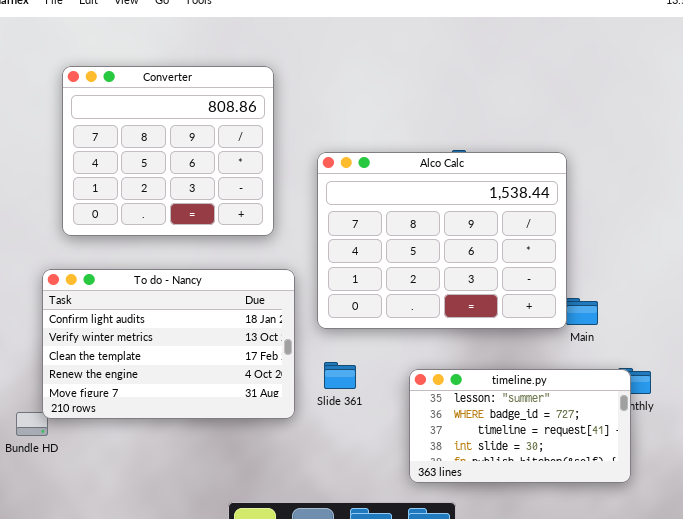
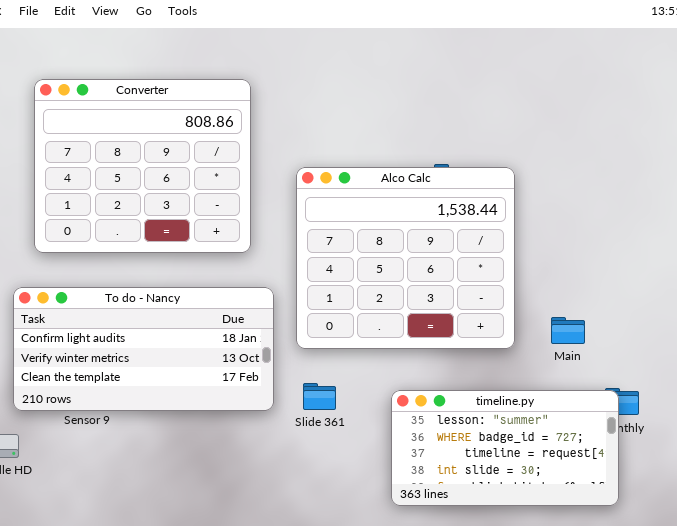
Alco Calc: [317,152,567,329] -> [296,167,515,349], resized
To do - Nancy: [42,269,295,419] -> [13,287,274,411], resized

